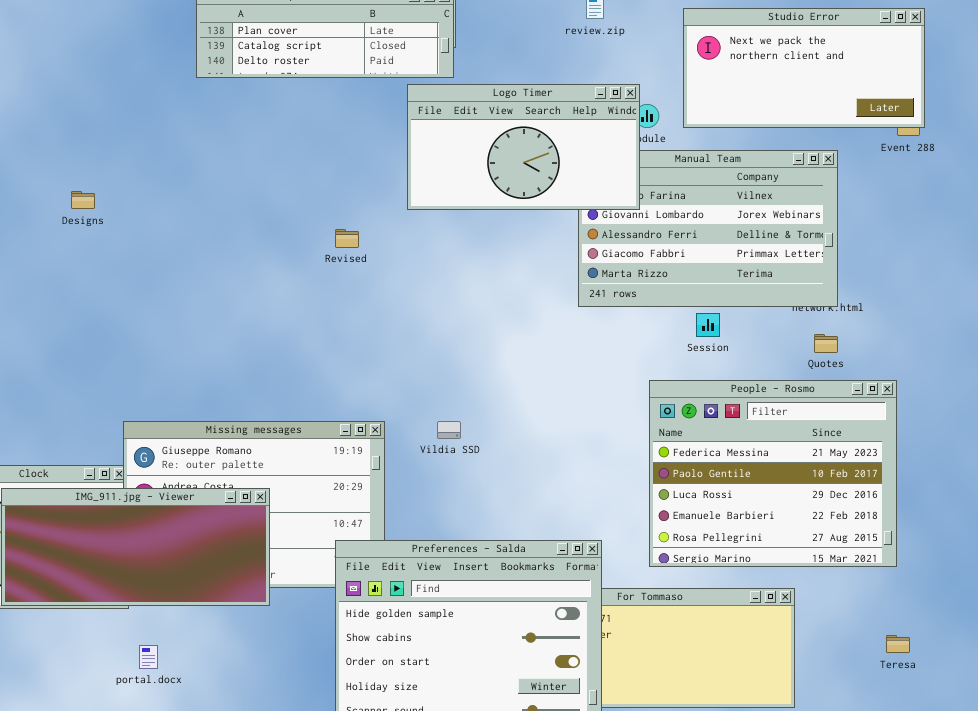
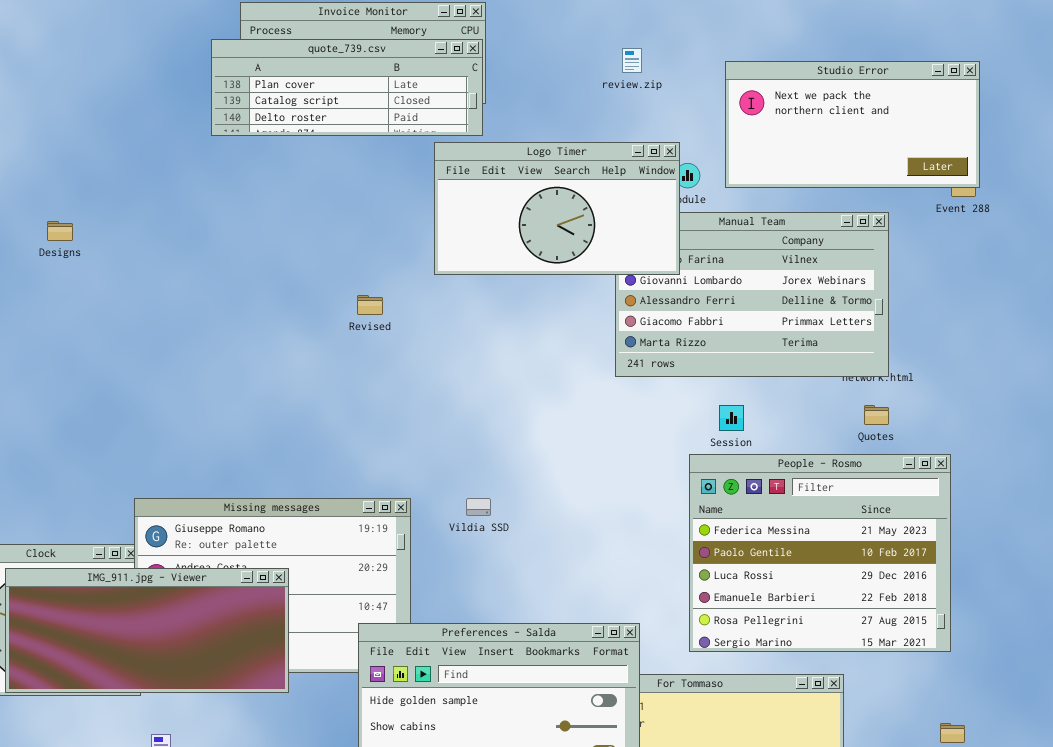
Designs: [71,191,95,209] -> [47,221,73,241], moved
Session: [696,313,720,337] -> [719,405,744,431], moved

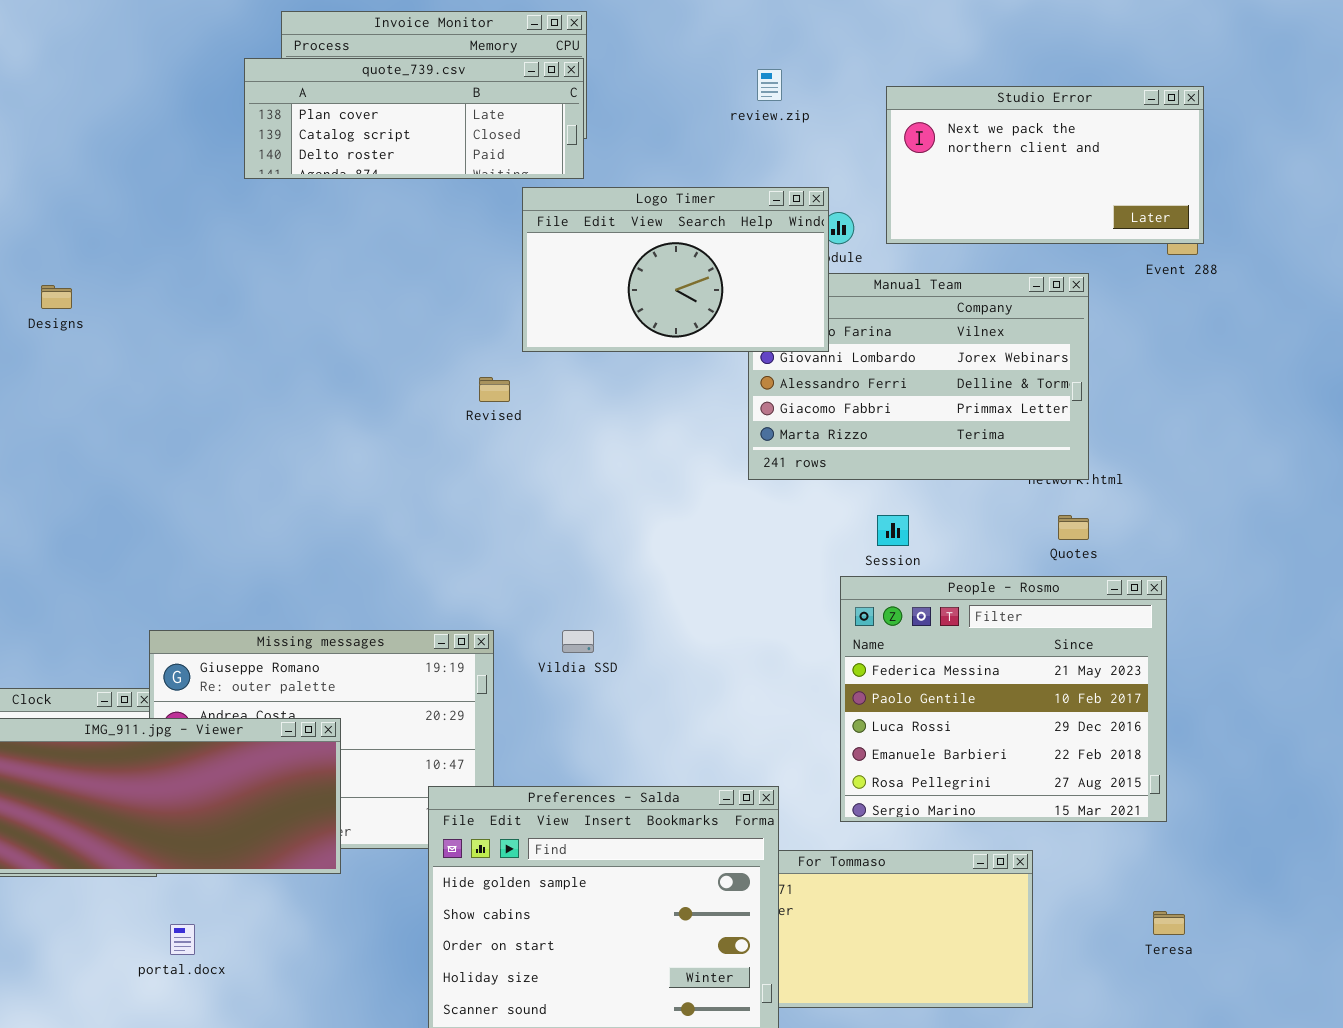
Revised: [357,295,383,315] -> [479,377,510,402], moved

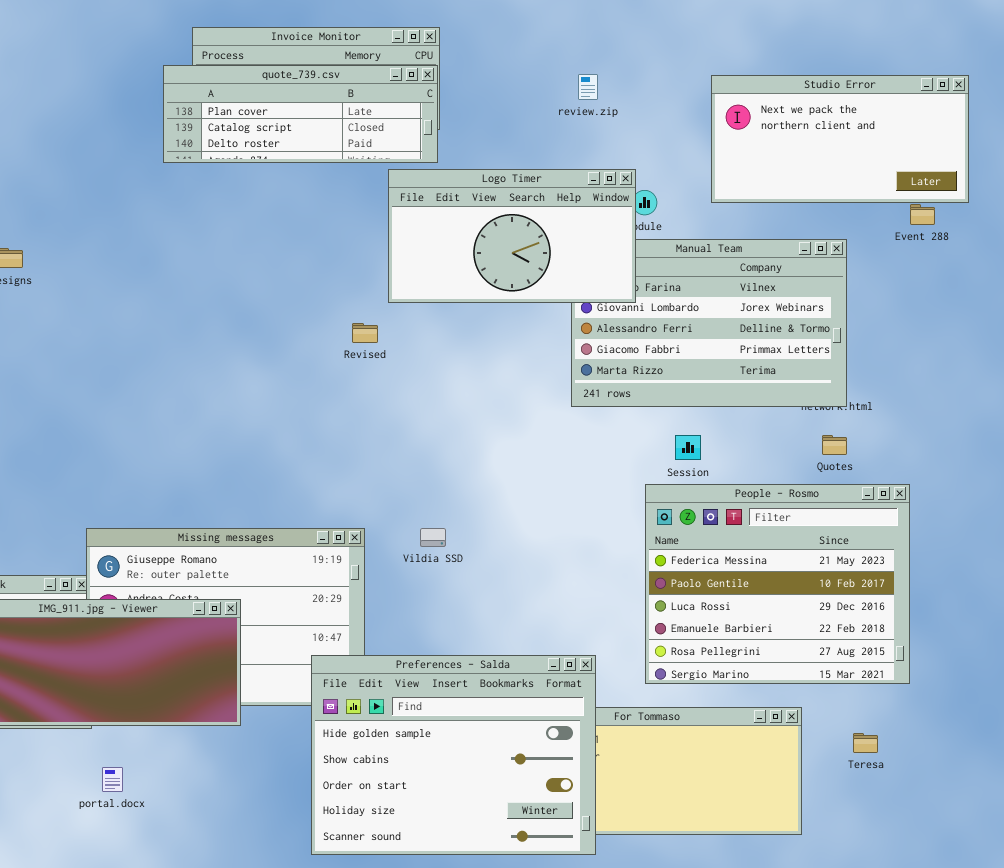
Studio Error: [886,86,1204,244] -> [711,75,969,203], moved
Teresa: [1153,911,1185,935] -> [853,733,878,753], moved

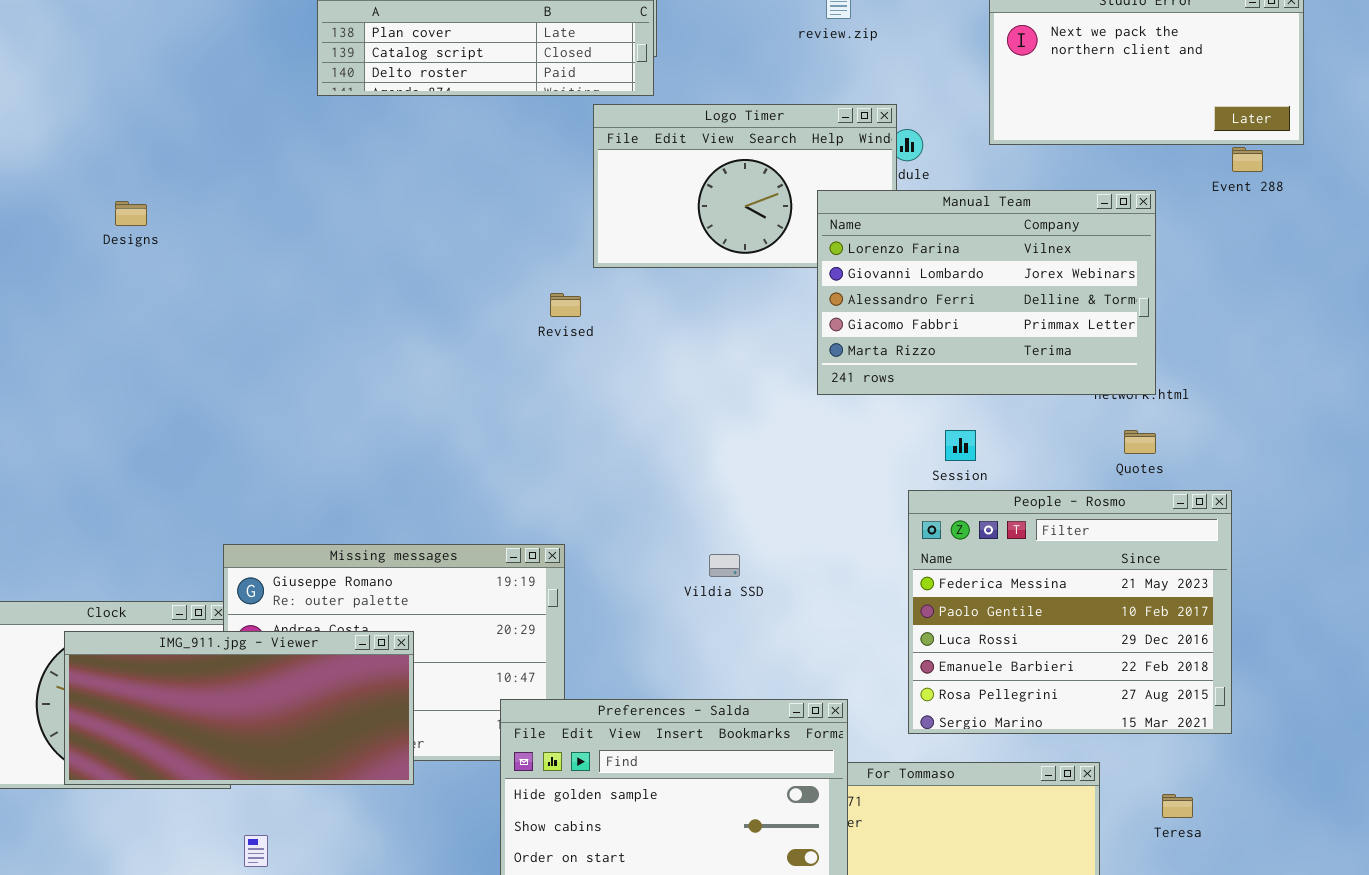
Manual Team: [571,239,847,407] -> [817,190,1156,395], raised
Vildia SSD: [420,528,446,547] -> [709,554,740,577], moved

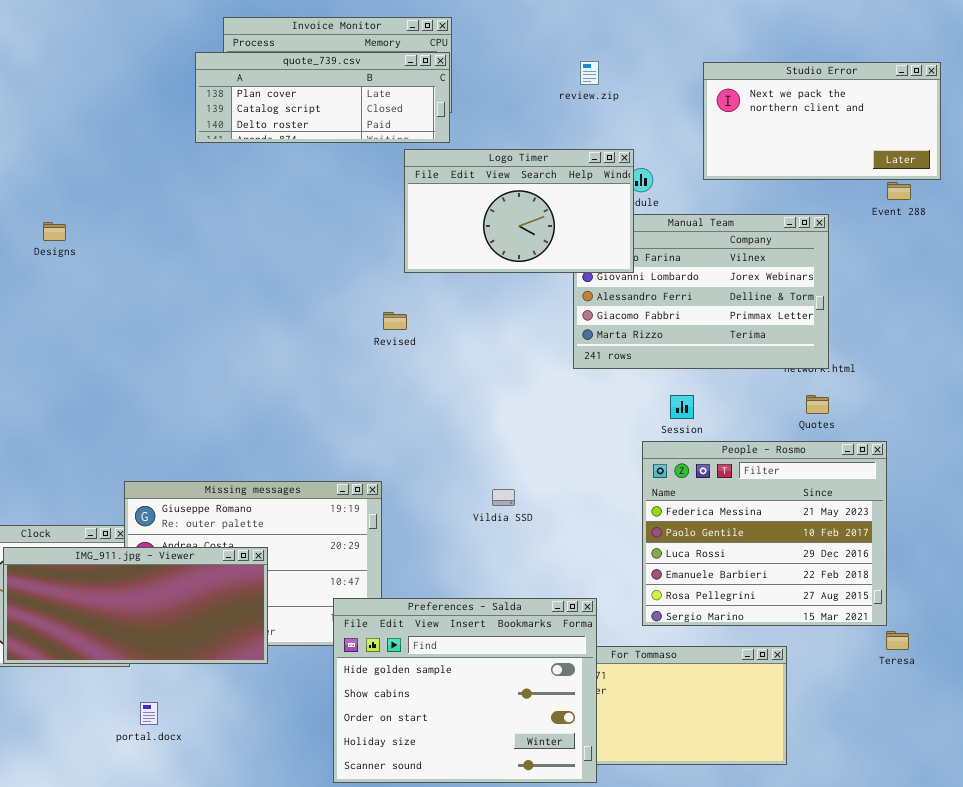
Logo Timer: [593,104,897,268] -> [404,149,634,273], raised
Revised: [550,293,581,317] -> [383,312,407,330], moved
Teresa: [1162,794,1193,818] -> [886,631,909,650], moved

